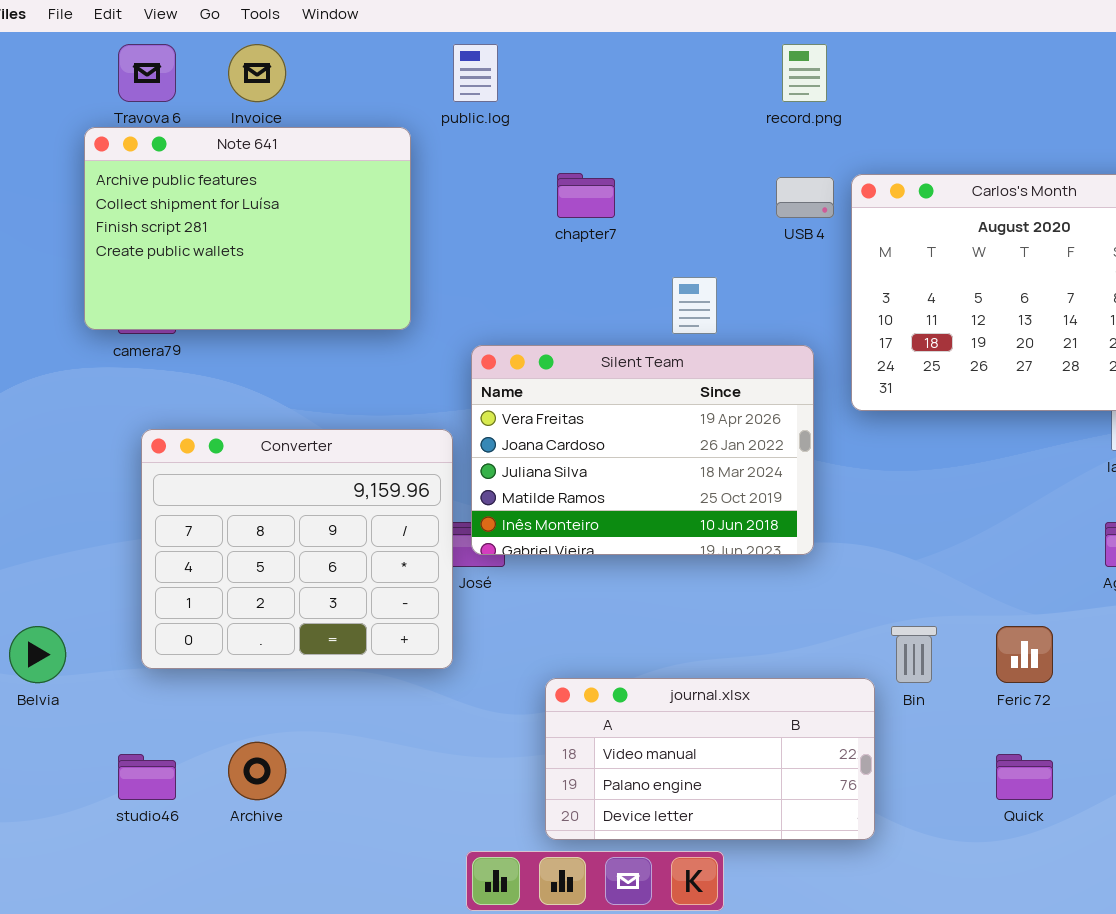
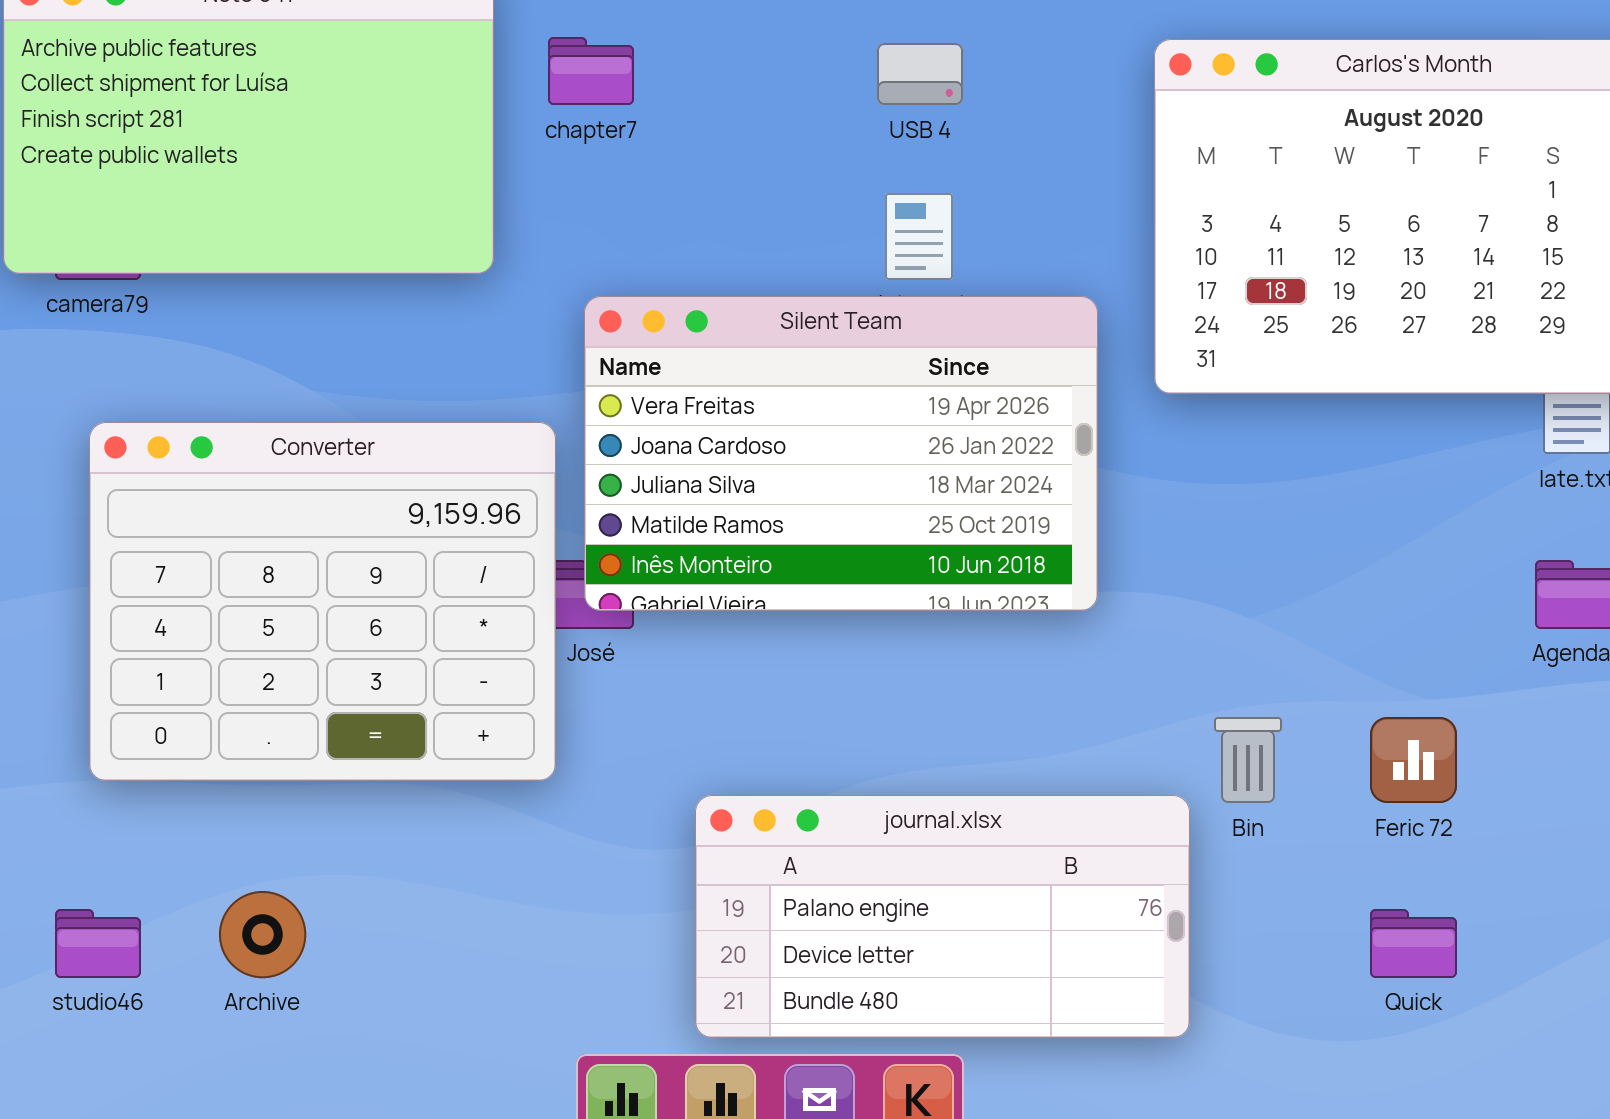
chapter7: [557,173,615,218] -> [548,37,634,105], moved
USB 4: [776,177,834,218] -> [877,43,963,105], moved
journal.xlsx: [545,678,875,840] -> [695,795,1190,1038], scrolled down 1 row

